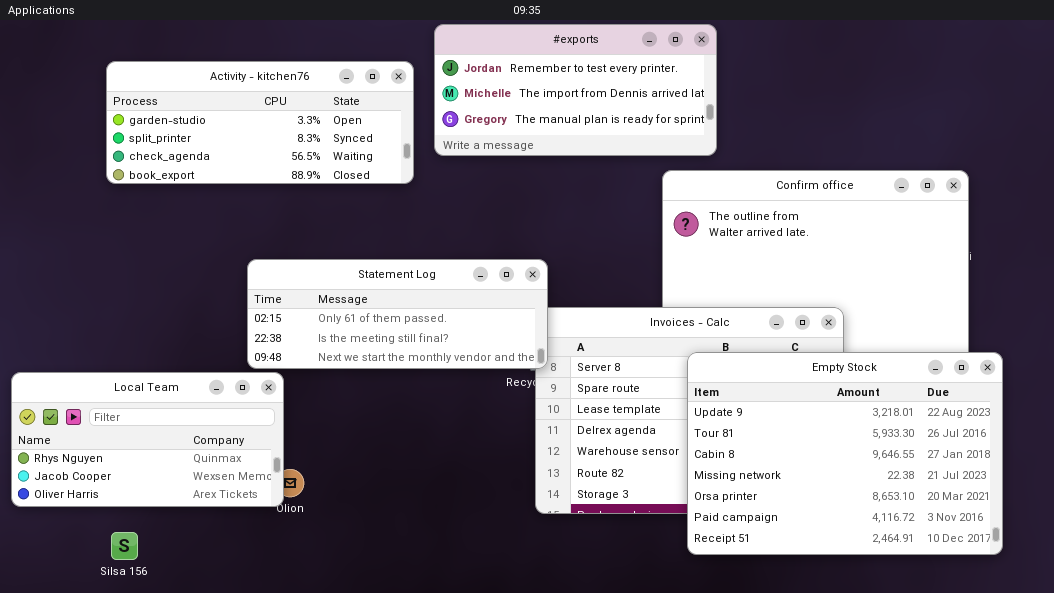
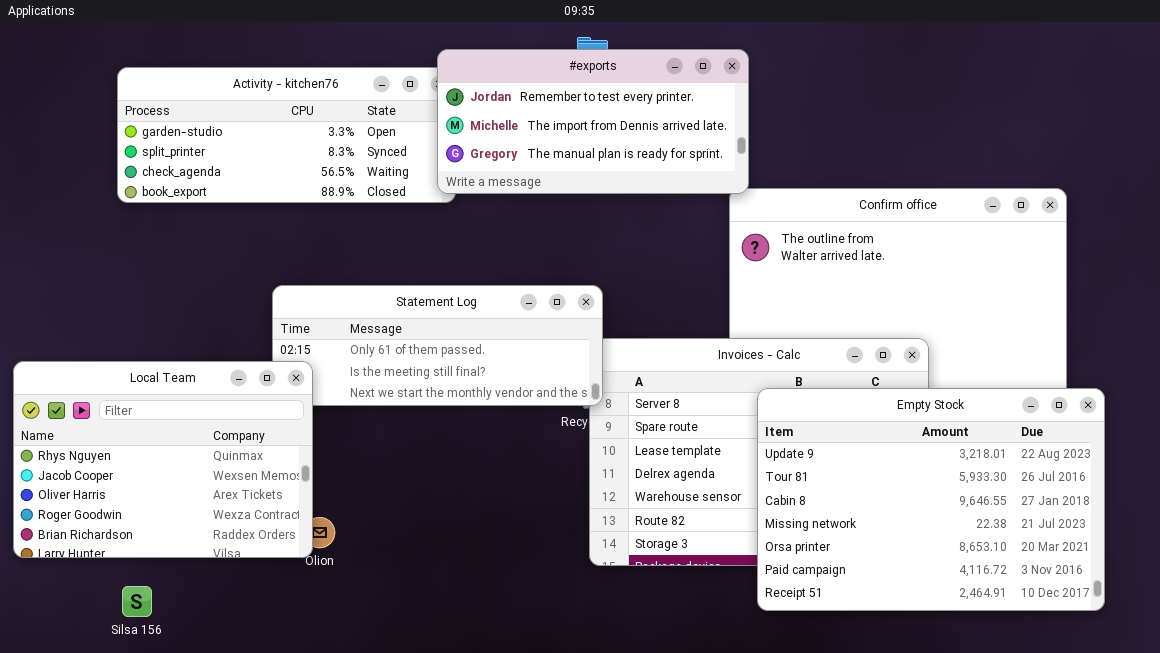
#exports: [434,24,717,156] -> [437,49,749,194], moved
Local Team: [11,372,284,507] -> [13,361,313,558], resized

